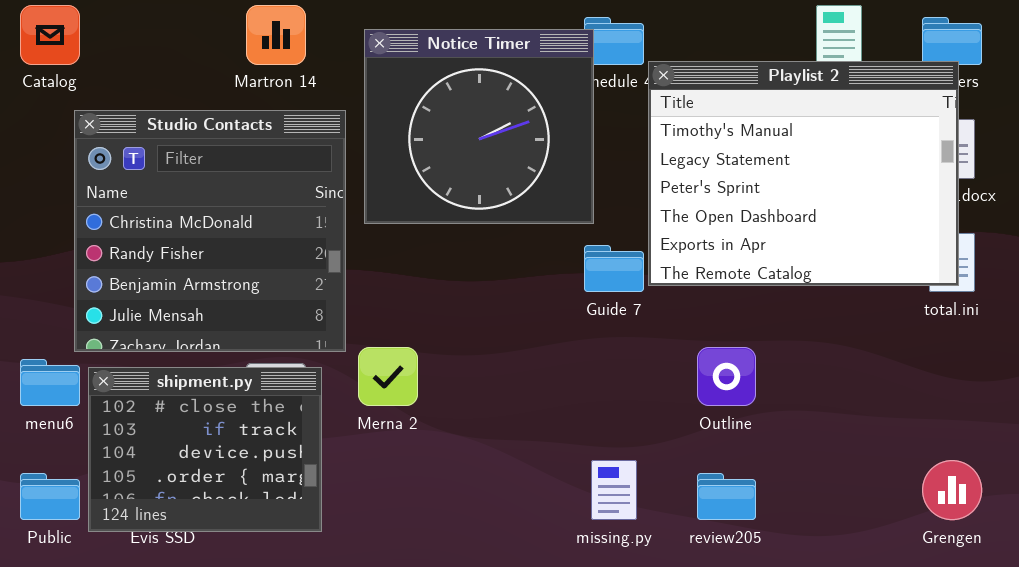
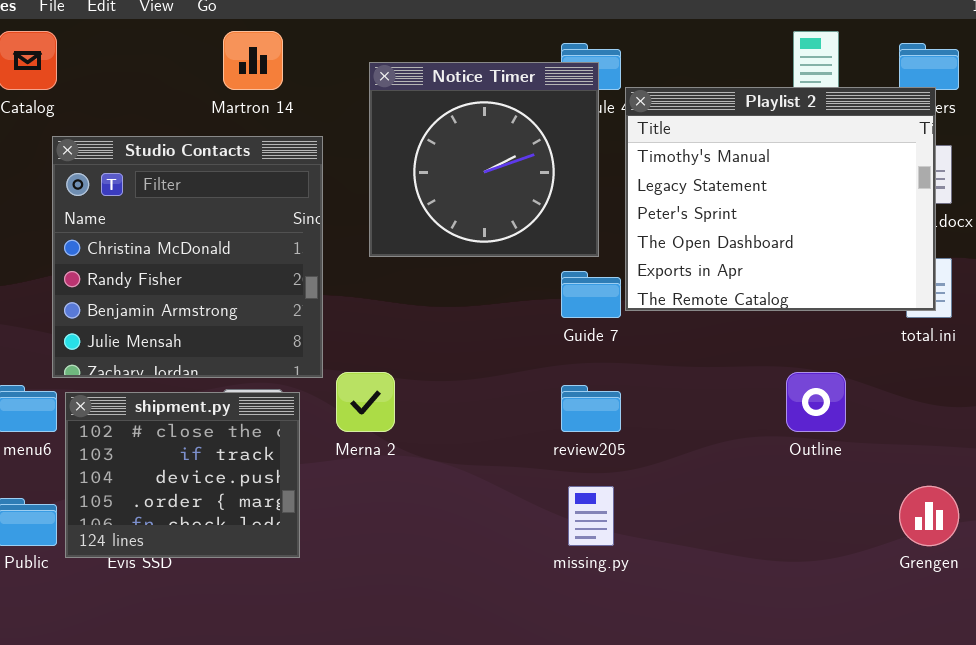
Notice Timer: [364,29,594,224] -> [369,62,599,257], moved
Outline: [697,347,756,406] -> [786,372,846,432], moved
review205: [697,473,756,520] -> [561,385,621,432], moved

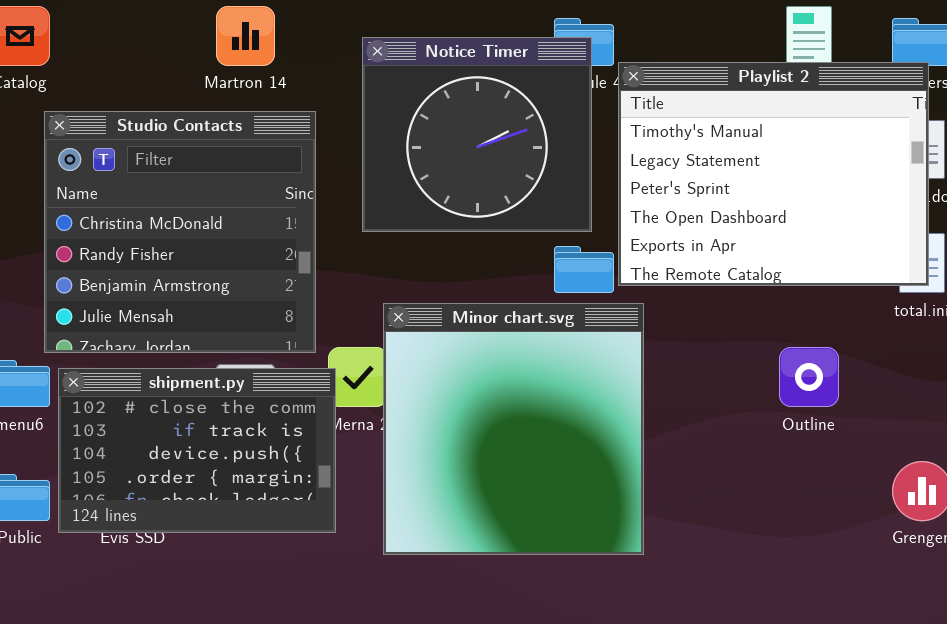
Minor chart.svg: none -> [383,303,644,555], opened
shipment.py: [65,392,300,558] -> [58,368,336,533], resized

